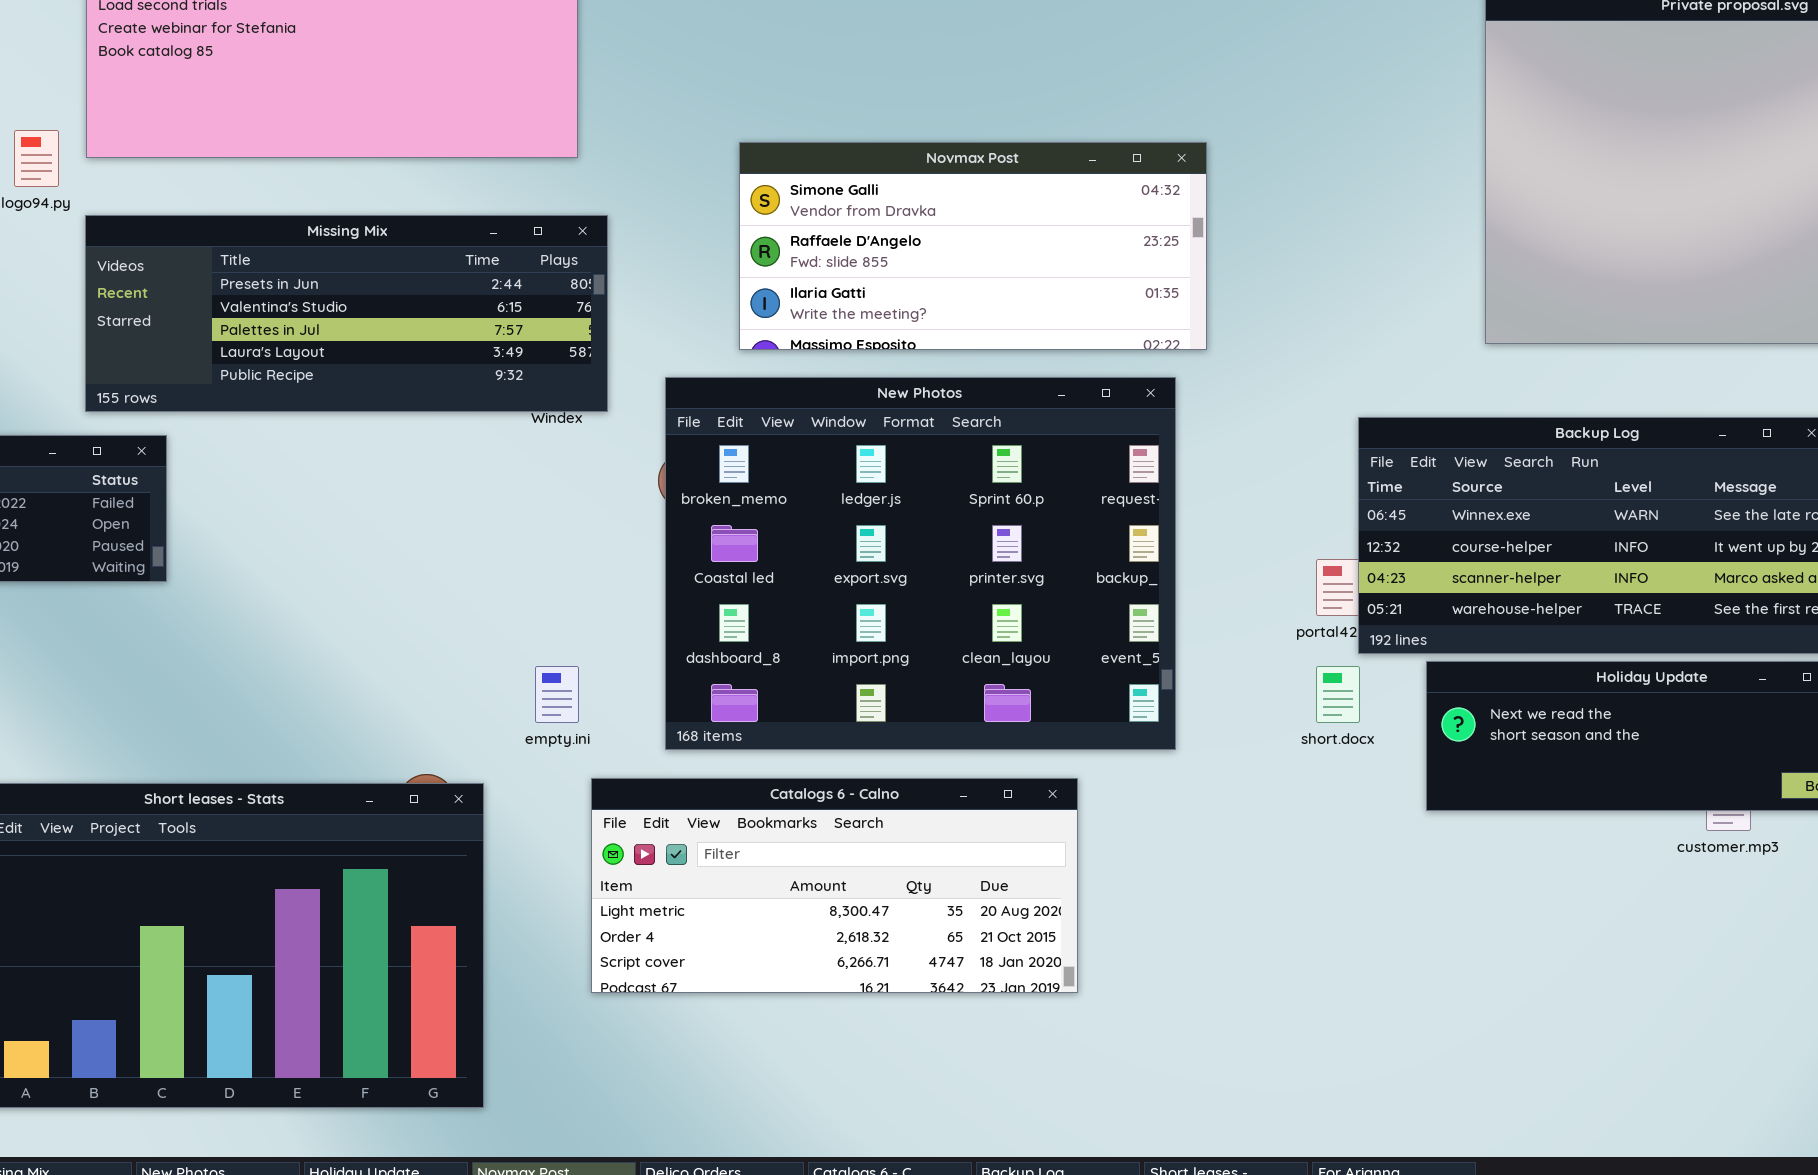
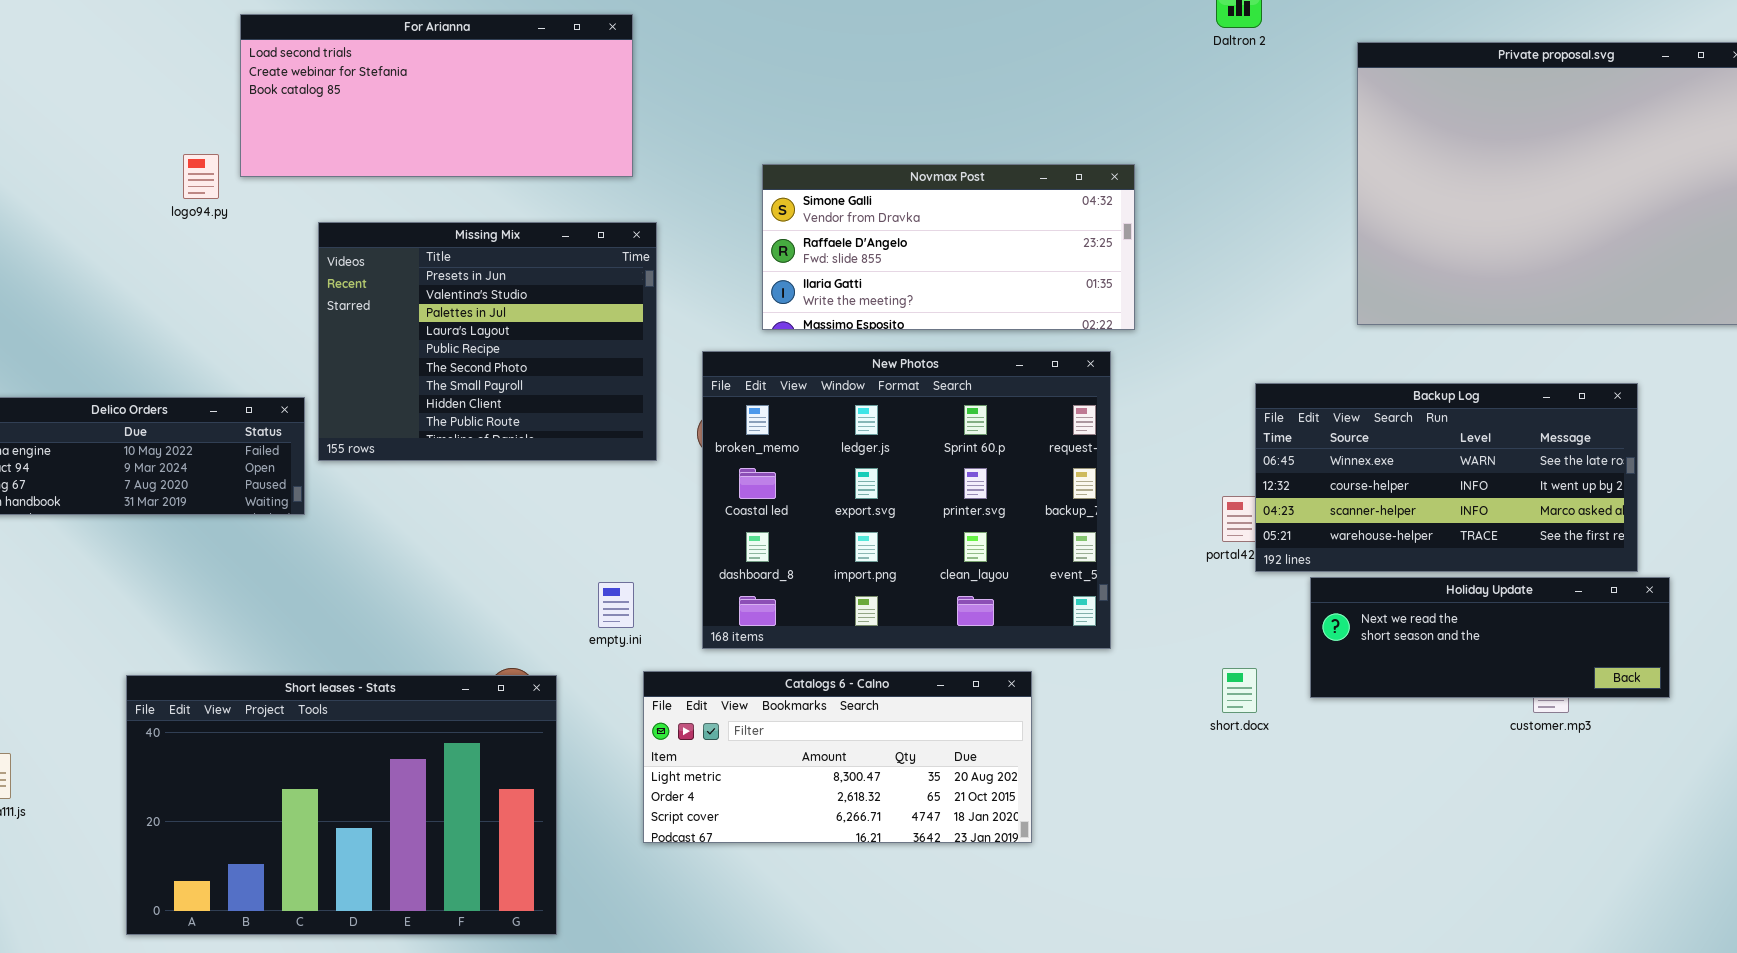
Missing Mix: [85,215,608,412] -> [318,222,657,461], resized
short.docx: [1316,666,1360,723] -> [1222,668,1257,713], moved

